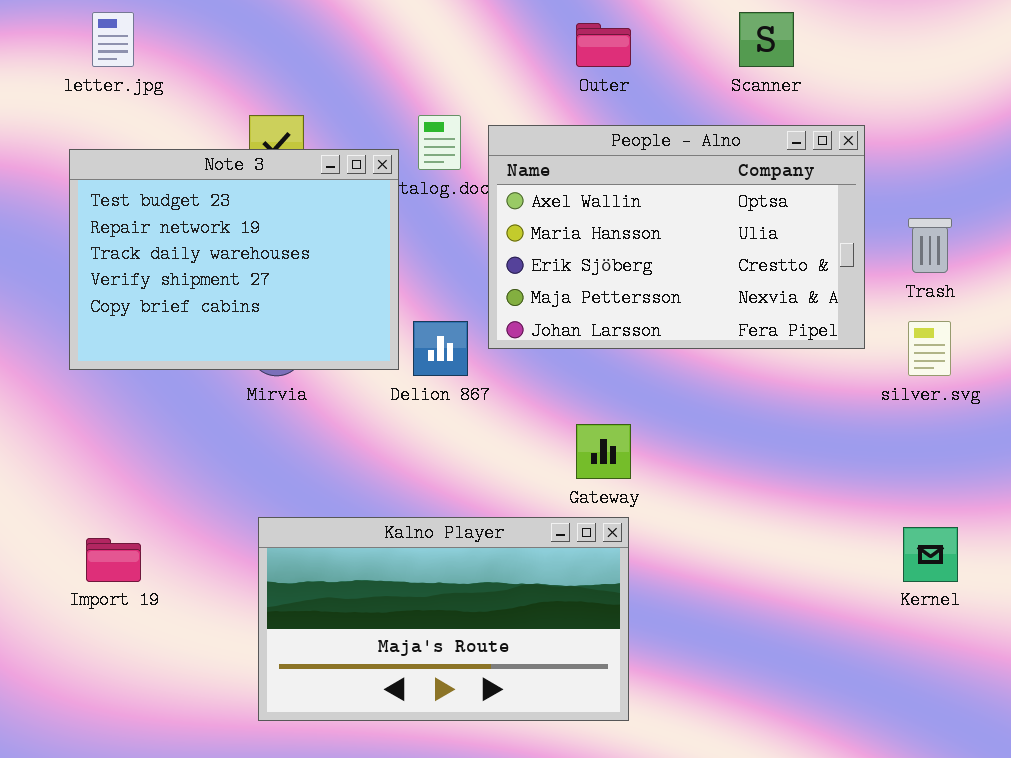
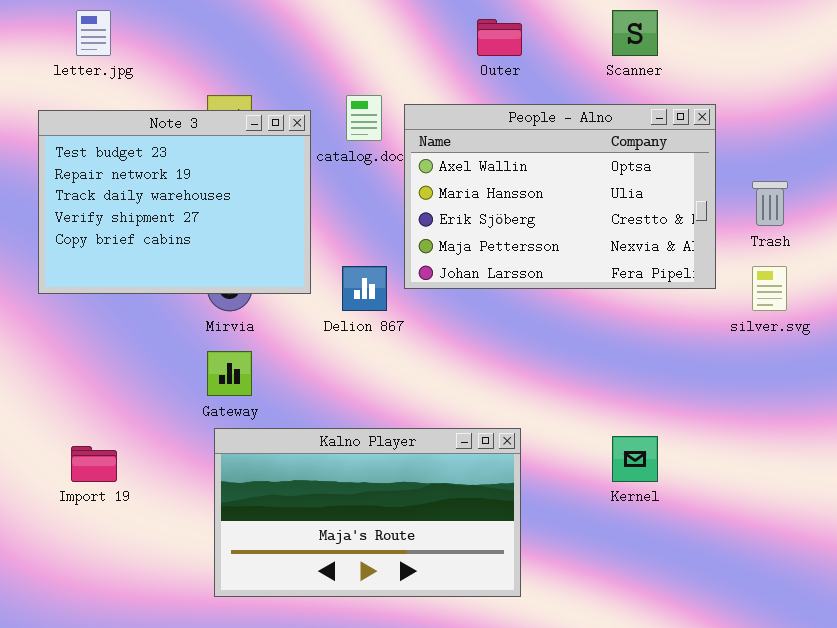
Note 3: [69,149,399,370] -> [38,110,311,294], moved
Gateway: [576,424,631,479] -> [207,351,252,396], moved
Kernel: [903,527,958,582] -> [612,436,658,482], moved

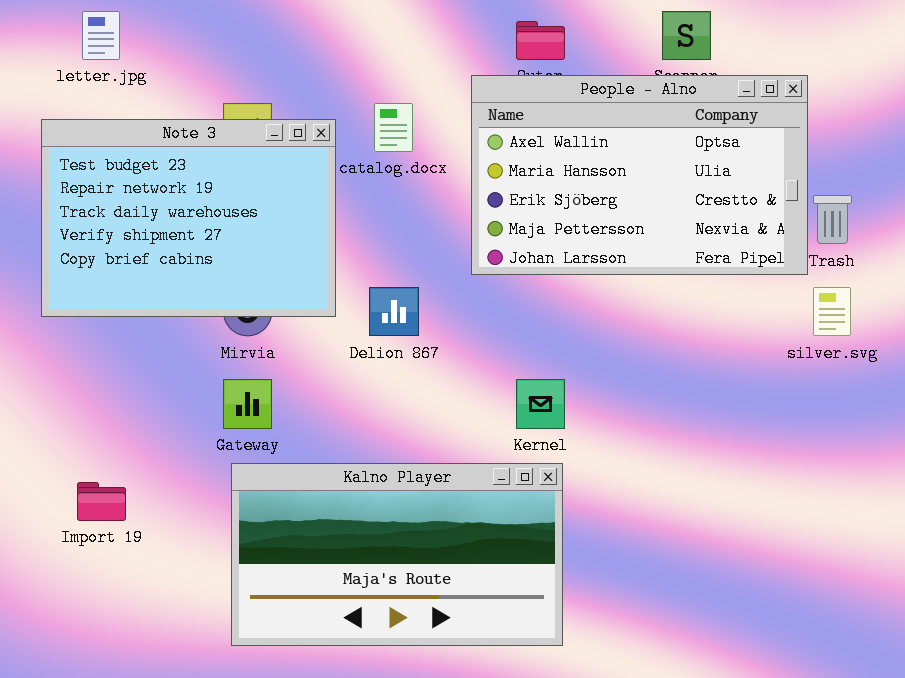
People - Alno: [404,104,716,289] -> [471,75,808,275], moved
Kernel: [612,436,658,482] -> [516,379,565,429], moved

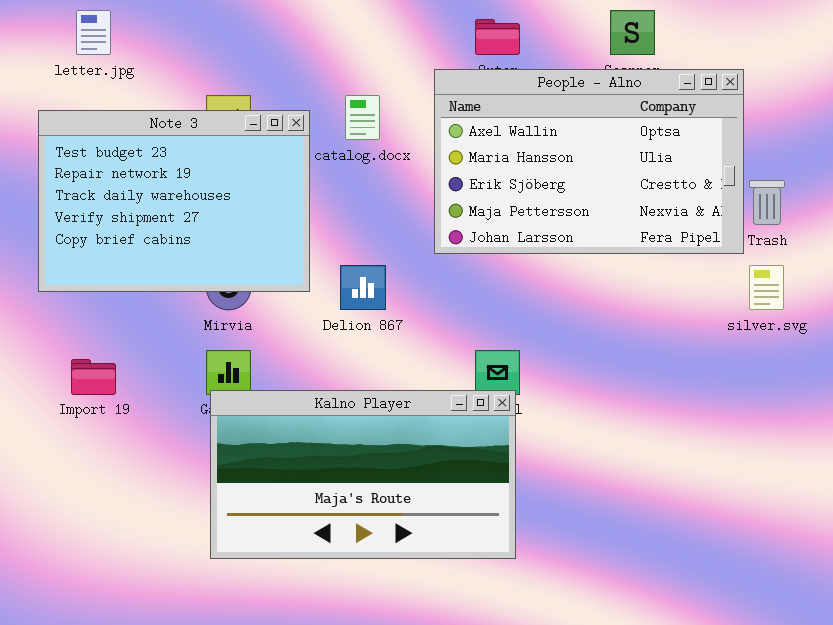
Kalno Player: [231,463,563,646] -> [210,390,516,559], moved
Import 19: [77,482,126,521] -> [71,359,116,395], moved

